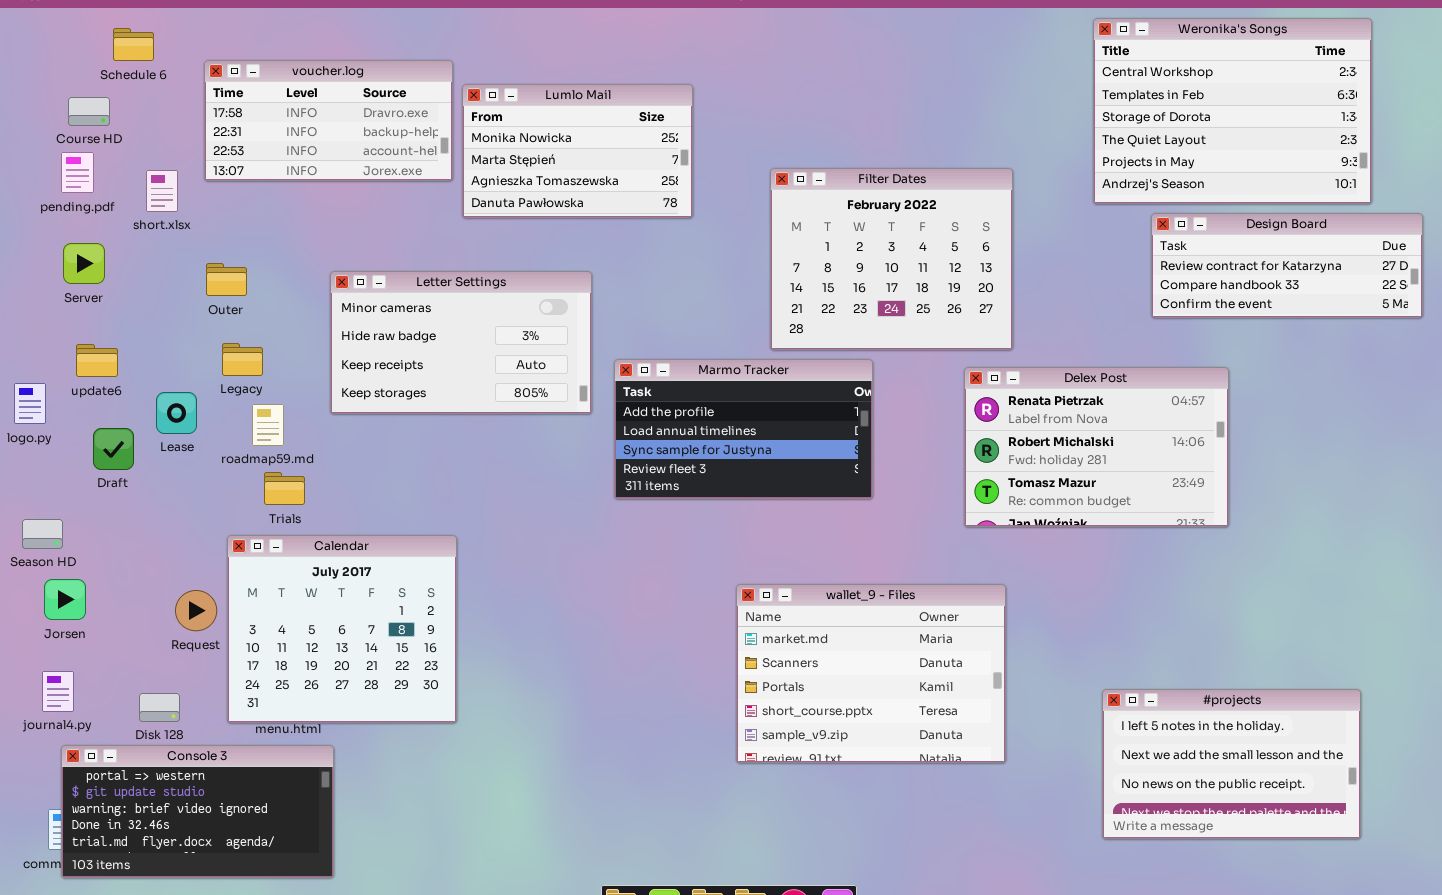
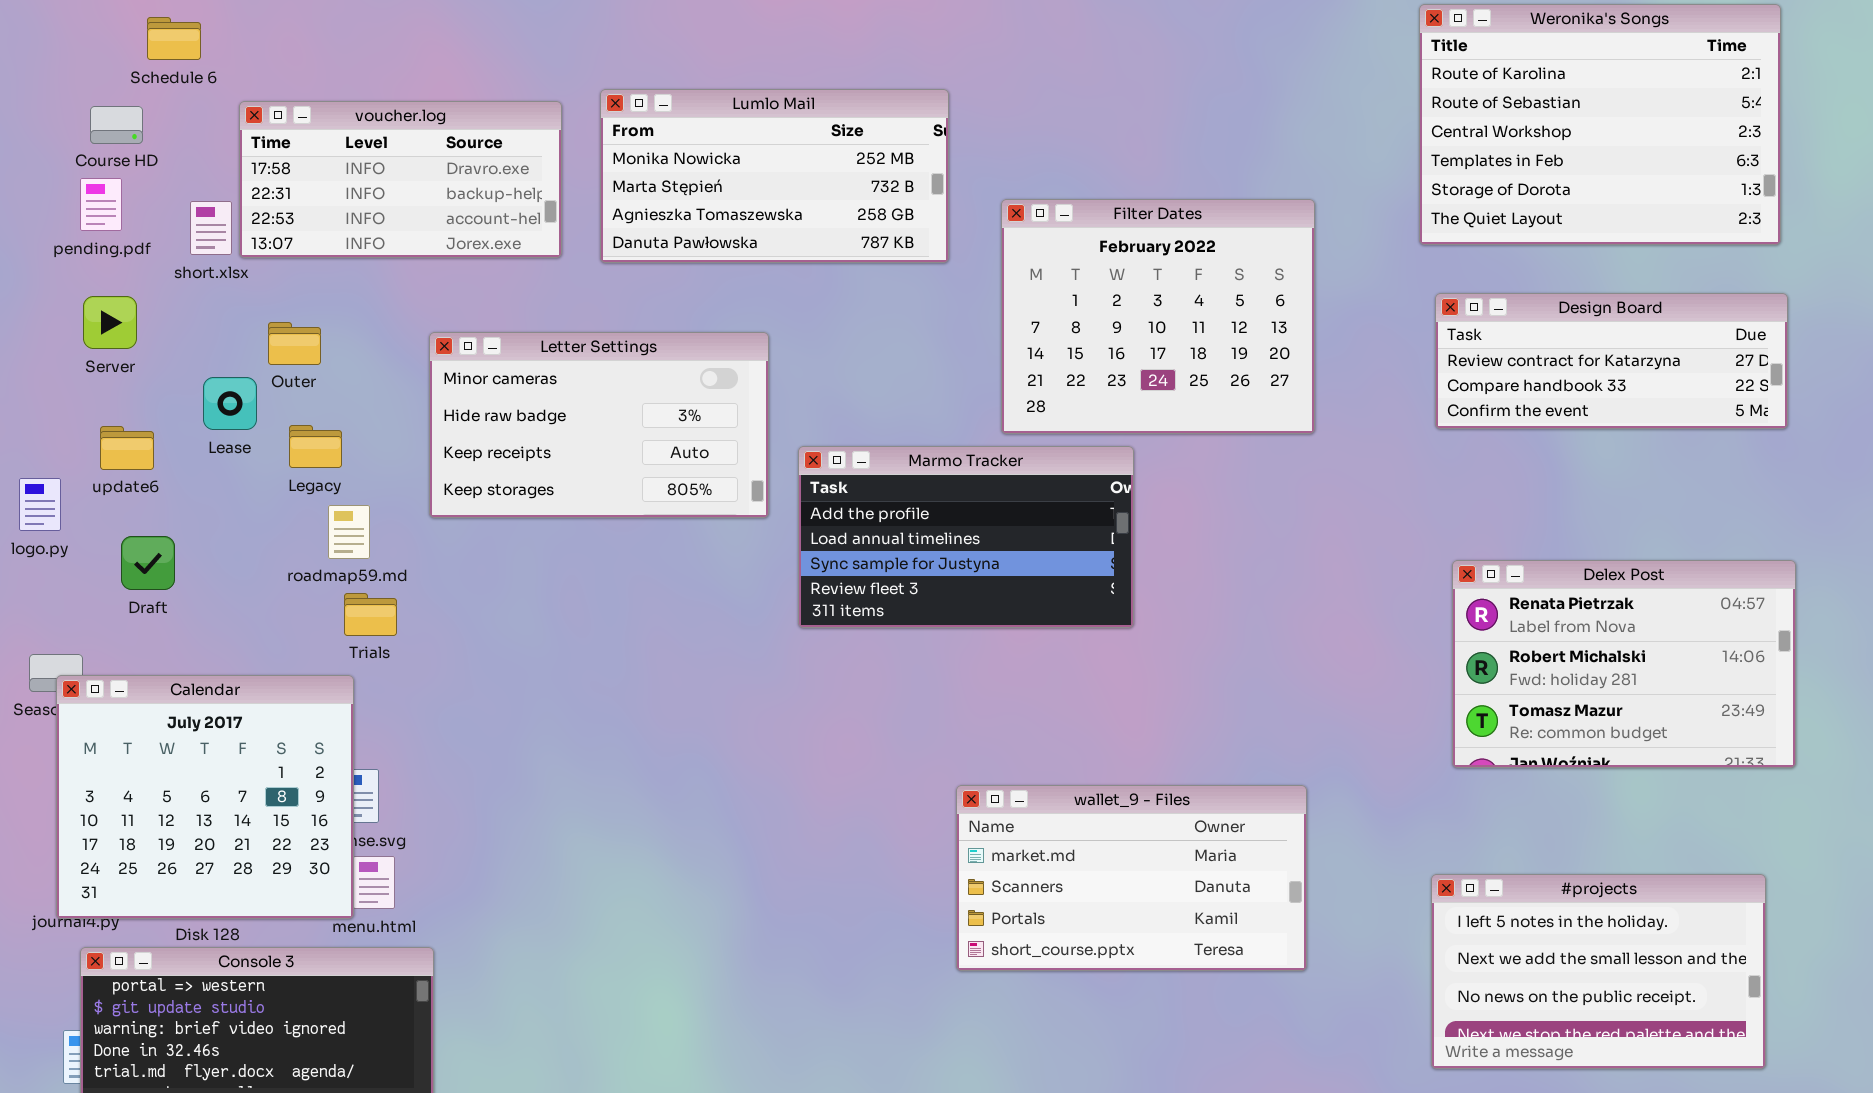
Weronika's Songs: [1093,18,1372,204] -> [1419,4,1781,245], scrolled up 2 rows
voucher.log: [204,60,453,181] -> [239,101,562,258], moved
Lumlo Mail: [462,84,693,218] -> [600,89,949,263], resized
Design Board: [1151,213,1423,318] -> [1435,293,1788,429], moved
Delex Post: [964,367,1229,527] -> [1452,560,1796,768], moved
Lease: [156,392,197,434] -> [203,377,257,430], moved
Calendar: [227,535,457,723] -> [56,675,354,919], moved
wallet_9 - Files: [736,584,1006,763] -> [956,785,1307,971], resized

